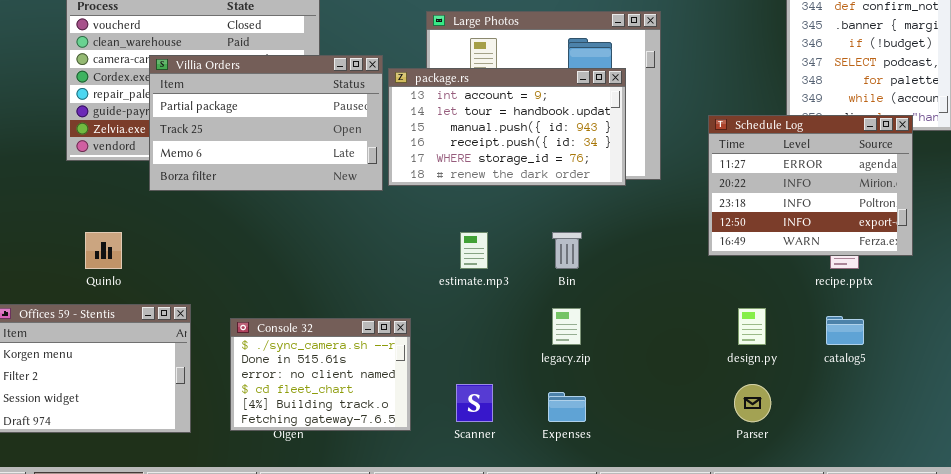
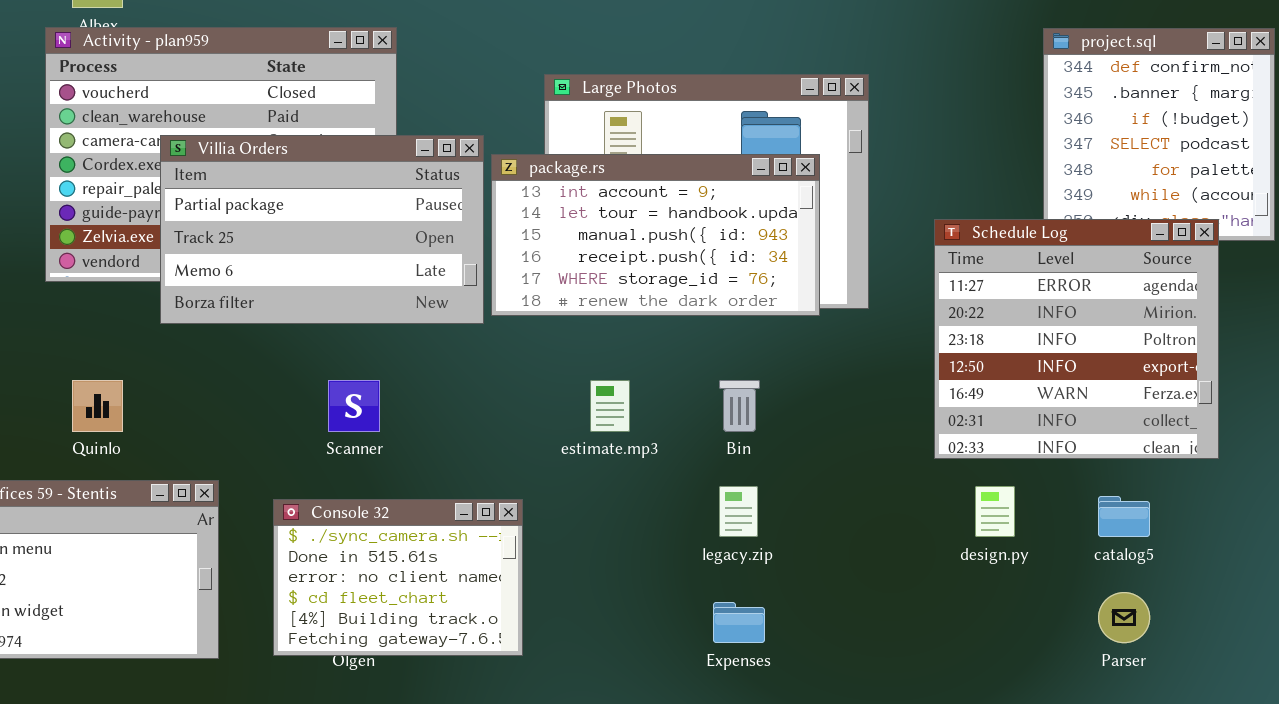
Schedule Log: [708,115,913,256] -> [934,219,1219,459], resized
Scanner: [456,384,493,422] -> [328,380,380,432], moved
Parser: [734,384,771,422] -> [1098,592,1150,643], moved

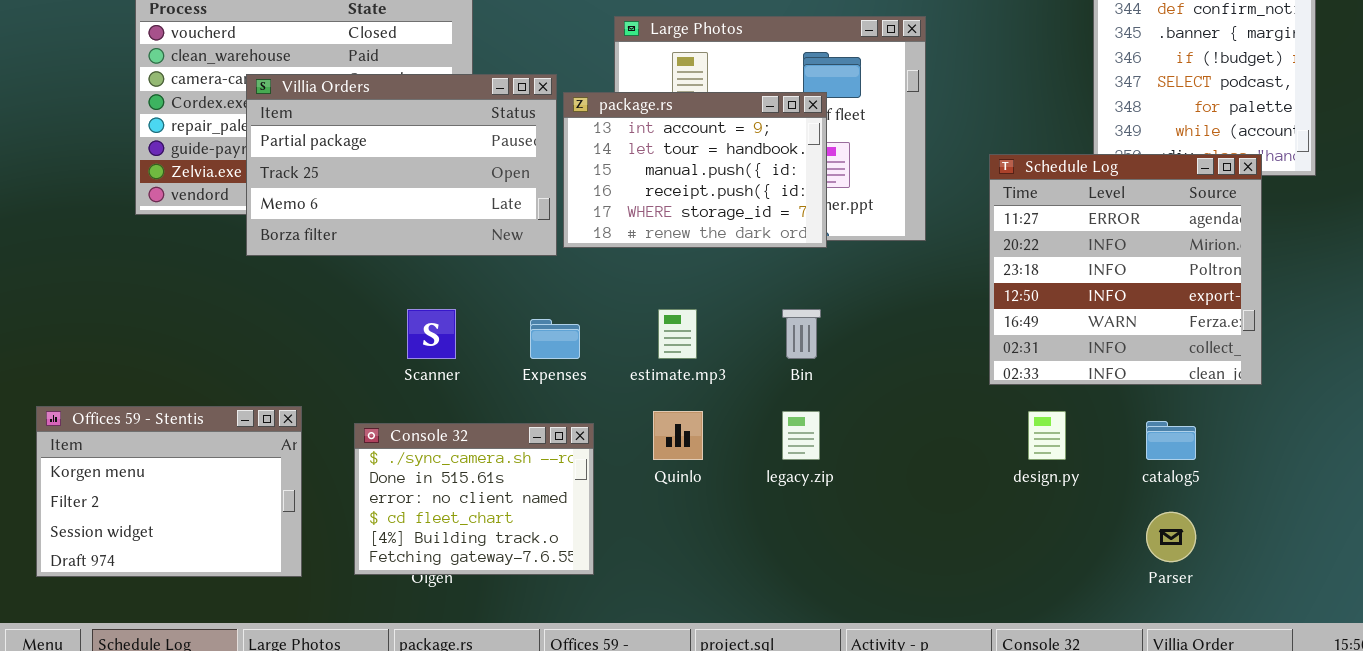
package.rs: [491,154,820,316] -> [563,92,827,248], resized
Quinlo: [72,380,123,432] -> [653,411,703,460], moved
Expenses: [713,602,765,643] -> [530,319,580,359], moved

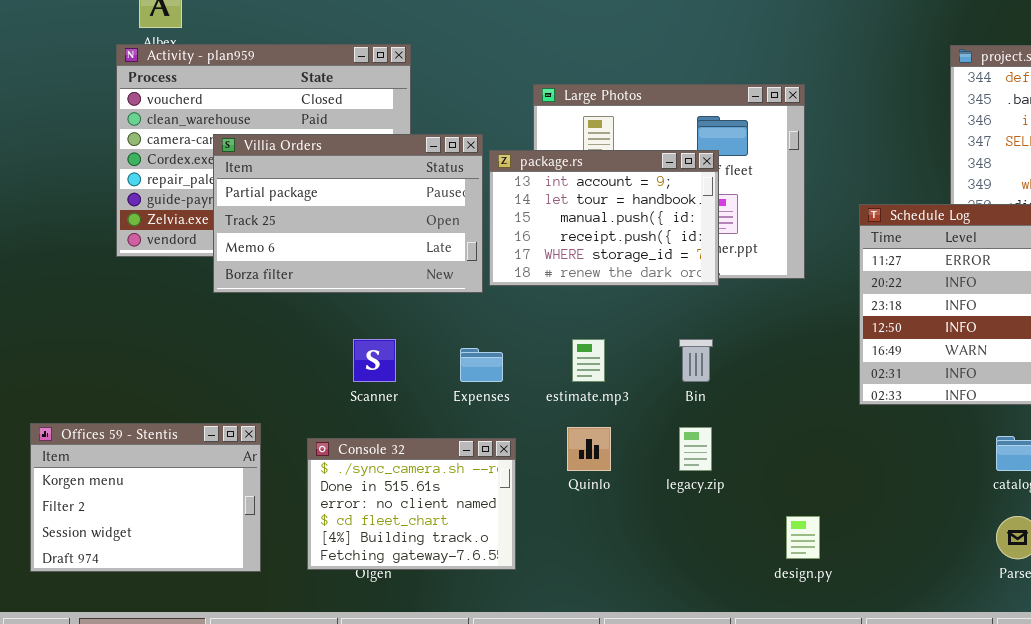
design.py: [1028,411,1066,460] -> [786,516,820,559], moved

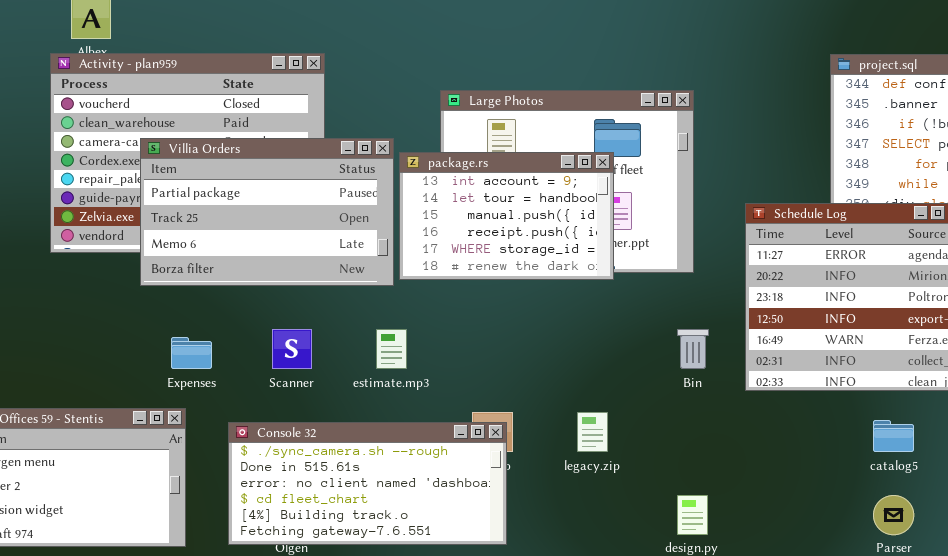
estimate.mp3: [572,339,605,382] -> [376,329,407,369], moved
Bin: [679,339,713,382] -> [677,329,709,369], moved
Expenses: [460,348,503,382] -> [171,337,212,369], moved
Console 32: [307,438,516,570] -> [228,422,507,545], resized

